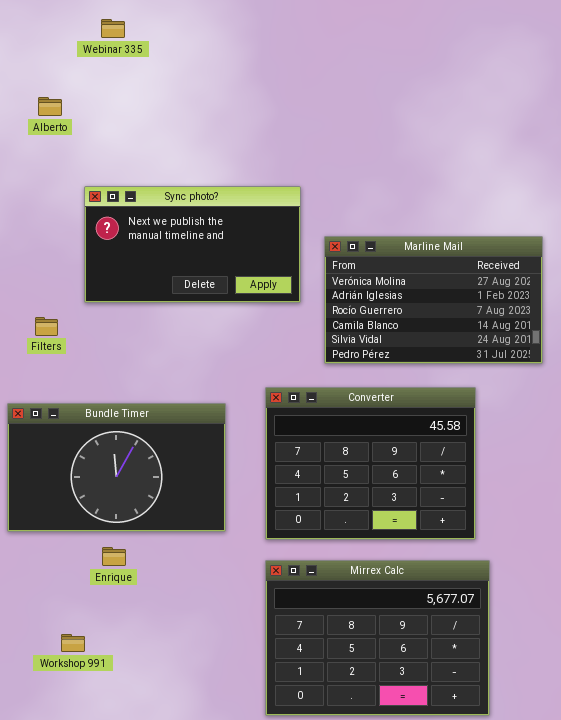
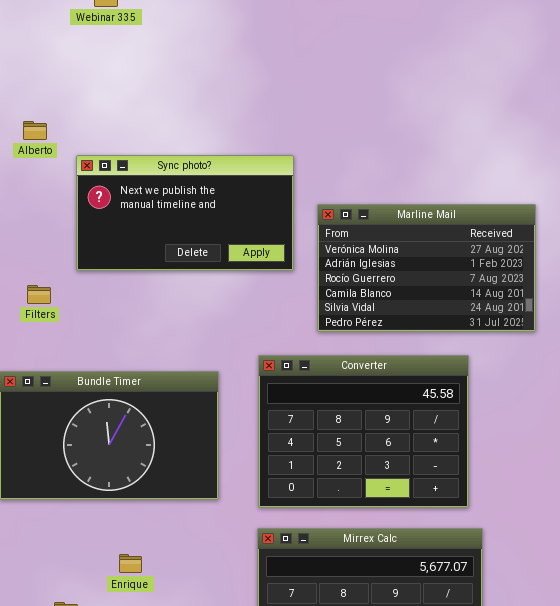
Alberto: [38,97,62,116] -> [23,121,47,140], moved
Enrique: [102,547,126,566] -> [119,554,142,573], moved

